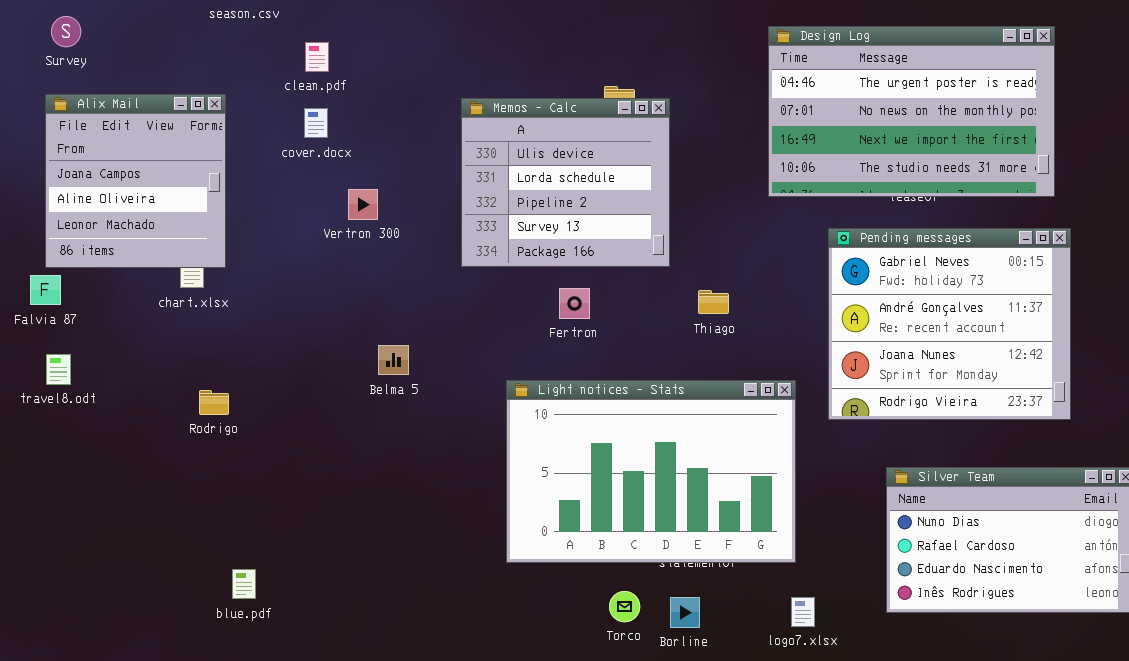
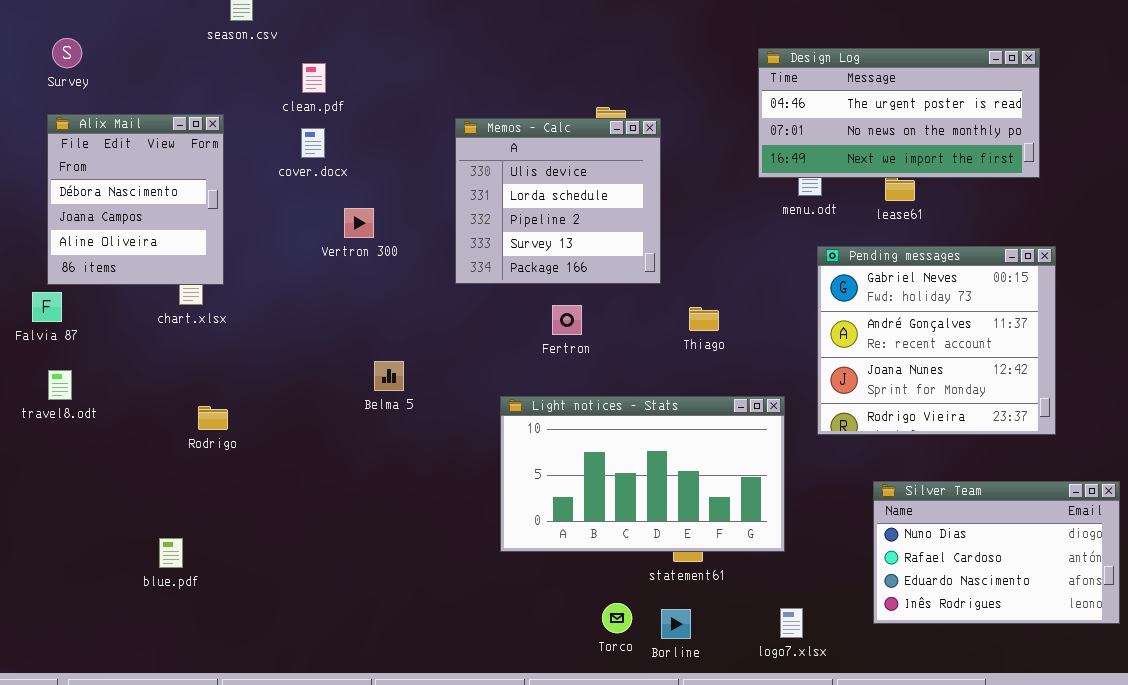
Design Log: [768,26,1055,197] -> [758,48,1040,178], resized
Alix Mail: [45,94,226,268] -> [47,114,224,285], scrolled up 1 row
Light notices - Stats: [506,380,796,563] -> [500,396,785,552], resized
blue.pdf: [232,569,256,599] -> [159,538,183,568], moved

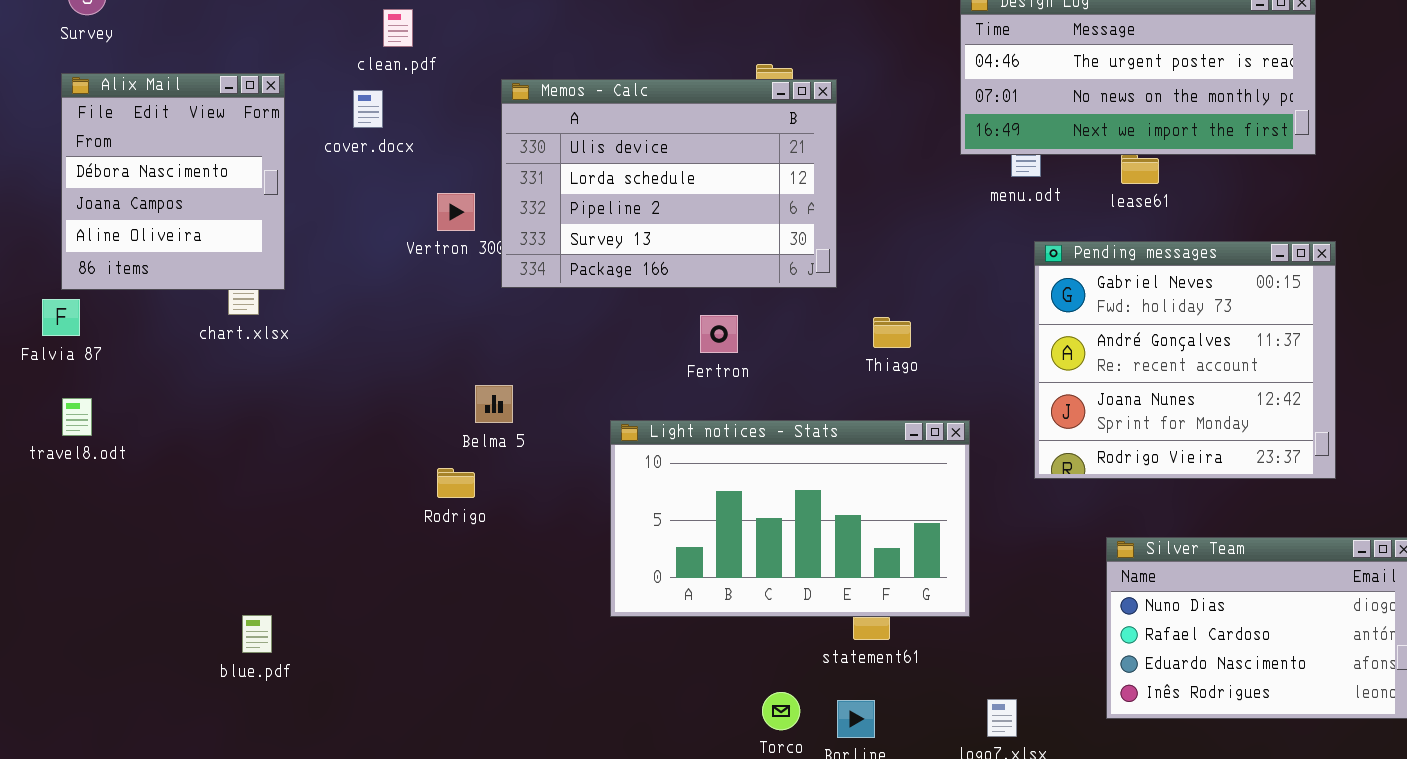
Memos - Calc: [455,118,661,284] -> [501,79,837,288], resized
cover.docx: [301,128,325,158] -> [353,90,383,128], moved
Light notices - Stats: [500,396,785,552] -> [610,420,970,617], moved
Rodrigo: [198,406,228,430] -> [437,468,475,498], moved
blue.pdf: [159,538,183,568] -> [242,615,272,653], moved

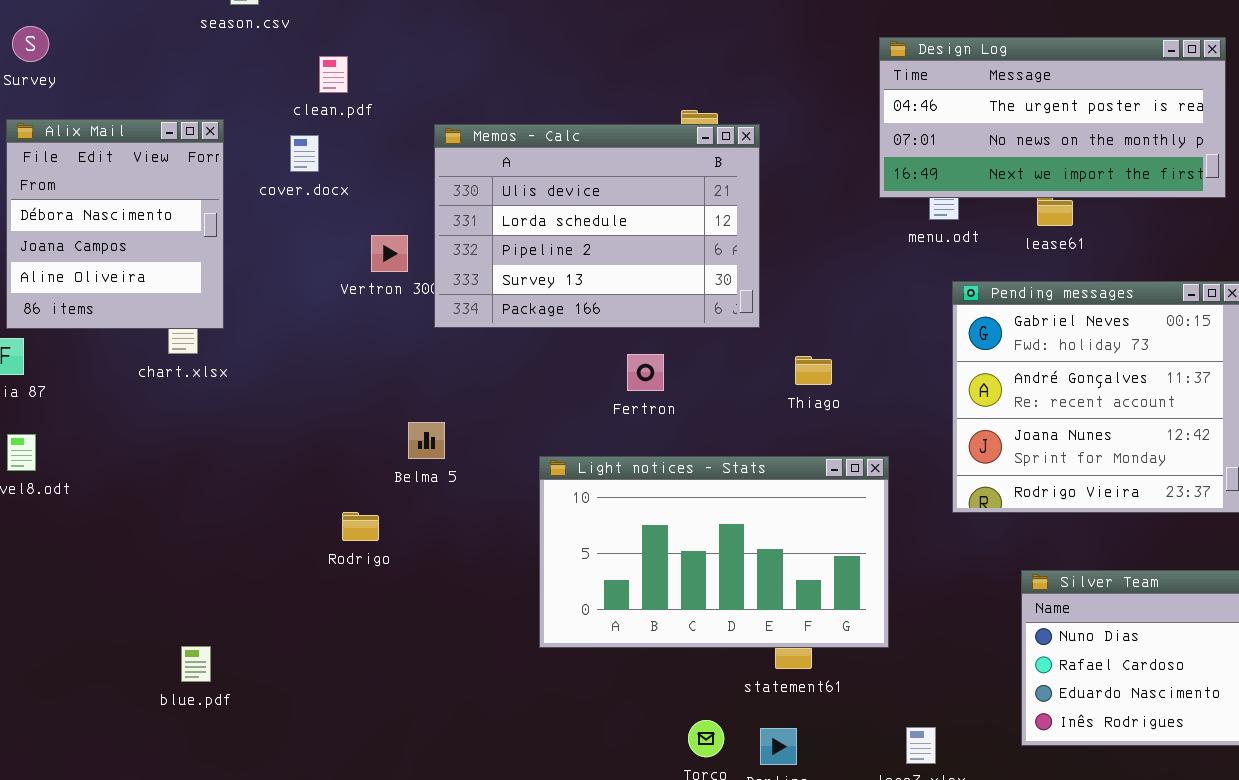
Rodrigo: [437,468,475,498] -> [342,512,379,541], moved

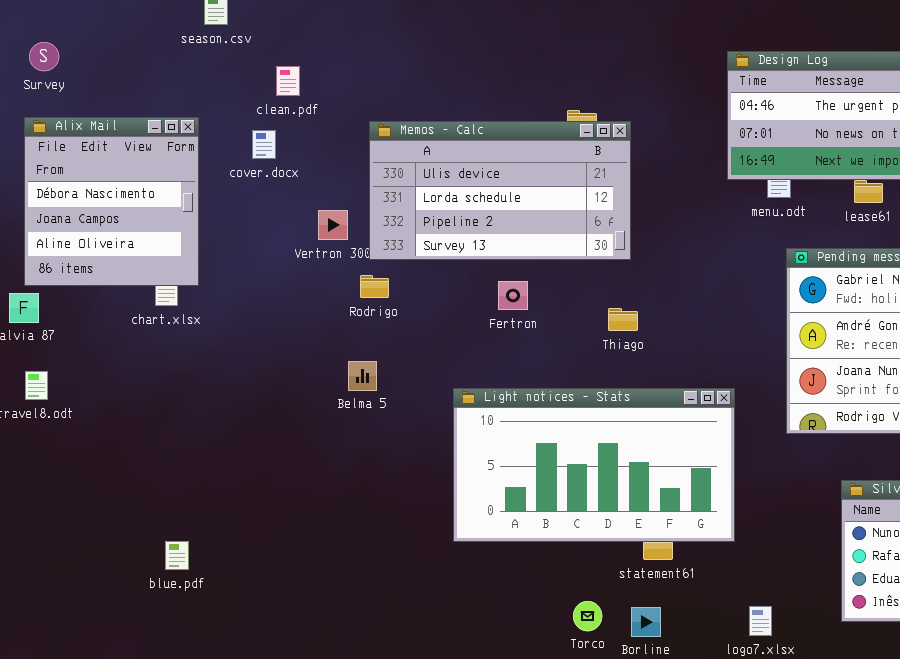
Memos - Calc: [434,124,760,328] -> [369,121,631,260], resized
Fertron: [627,354,664,391] -> [498,281,528,310], moved
Thiago: [795,356,832,385] -> [608,308,638,331], moved
Rodrigo: [342,512,379,541] -> [360,275,389,298], moved

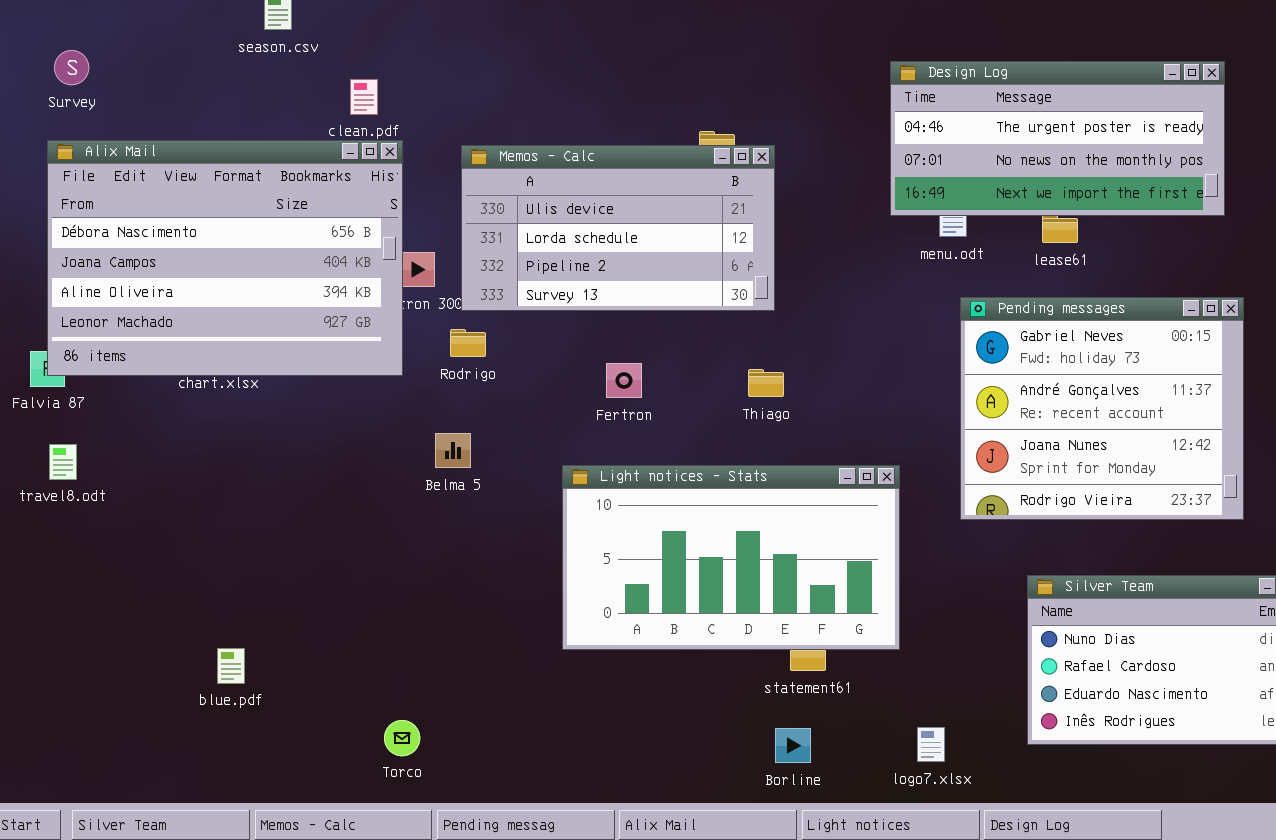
Alix Mail: [24,117,199,286] -> [47,140,403,376], resized
Fertron: [498,281,528,310] -> [606,363,642,398], moved
Torco: [573,601,602,631] -> [384,720,420,756], moved

